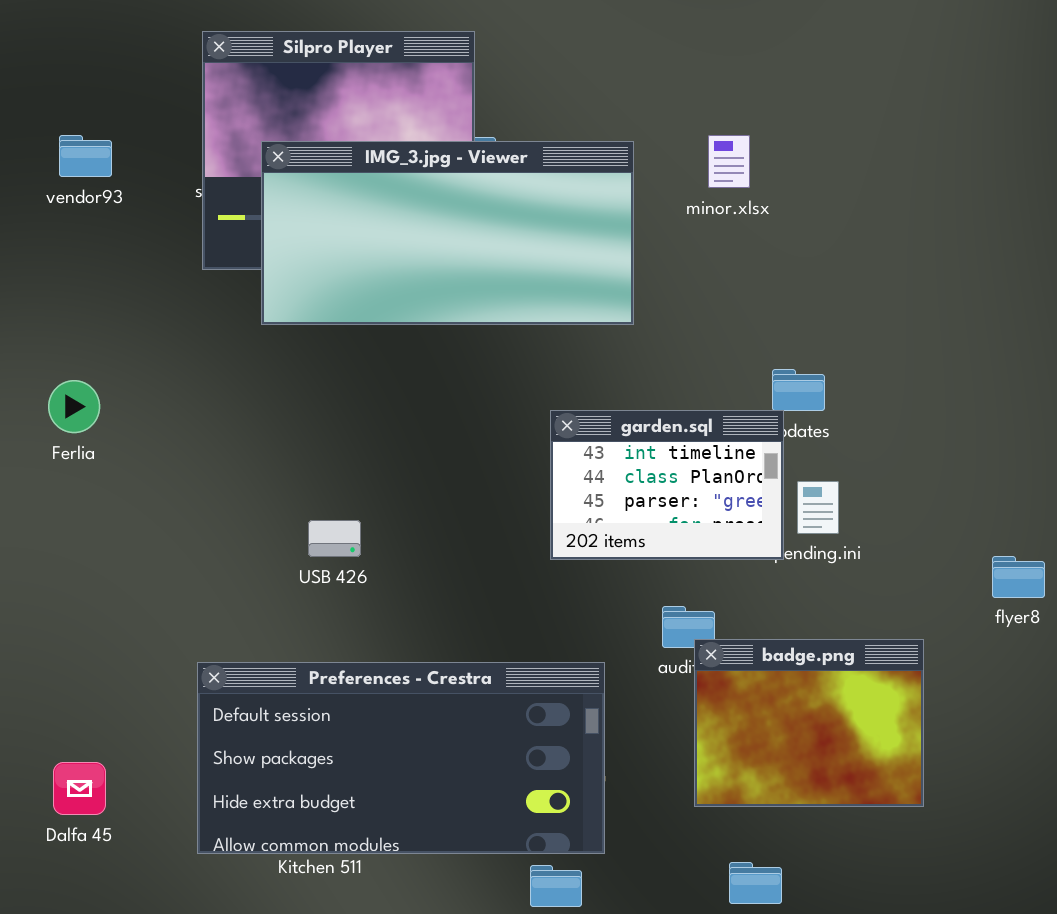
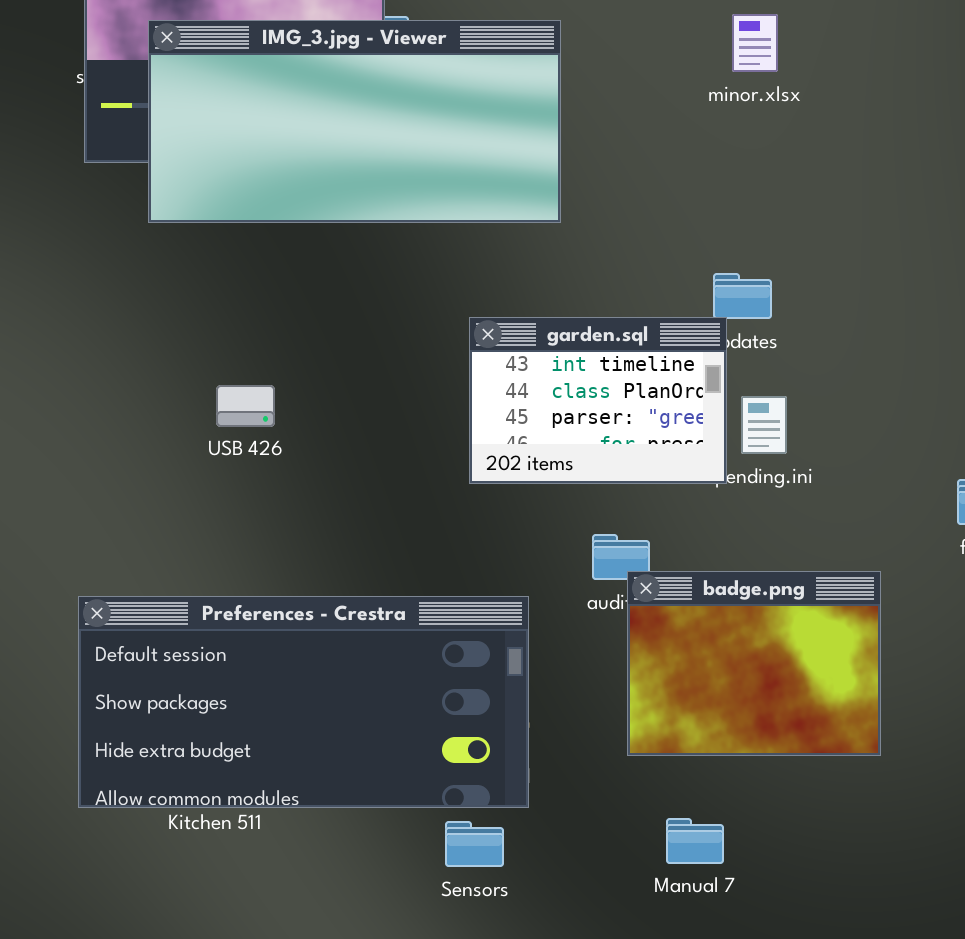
minor.xlsx: [708,135,750,188] -> [732,14,778,72], moved
USB 426: [308,520,361,557] -> [216,385,275,427], moved

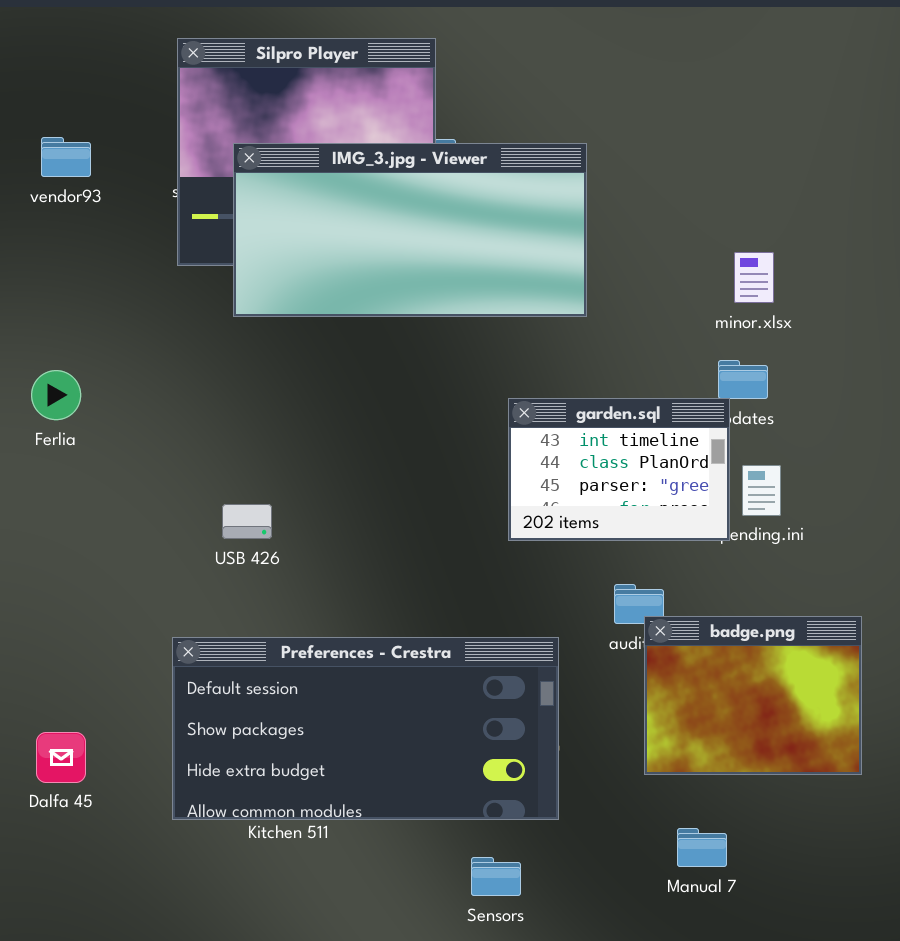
minor.xlsx: [732,14,778,72] -> [734,252,774,303], moved
USB 426: [216,385,275,427] -> [222,504,272,539], moved
Sensors: [445,821,504,867] -> [471,857,521,896], moved

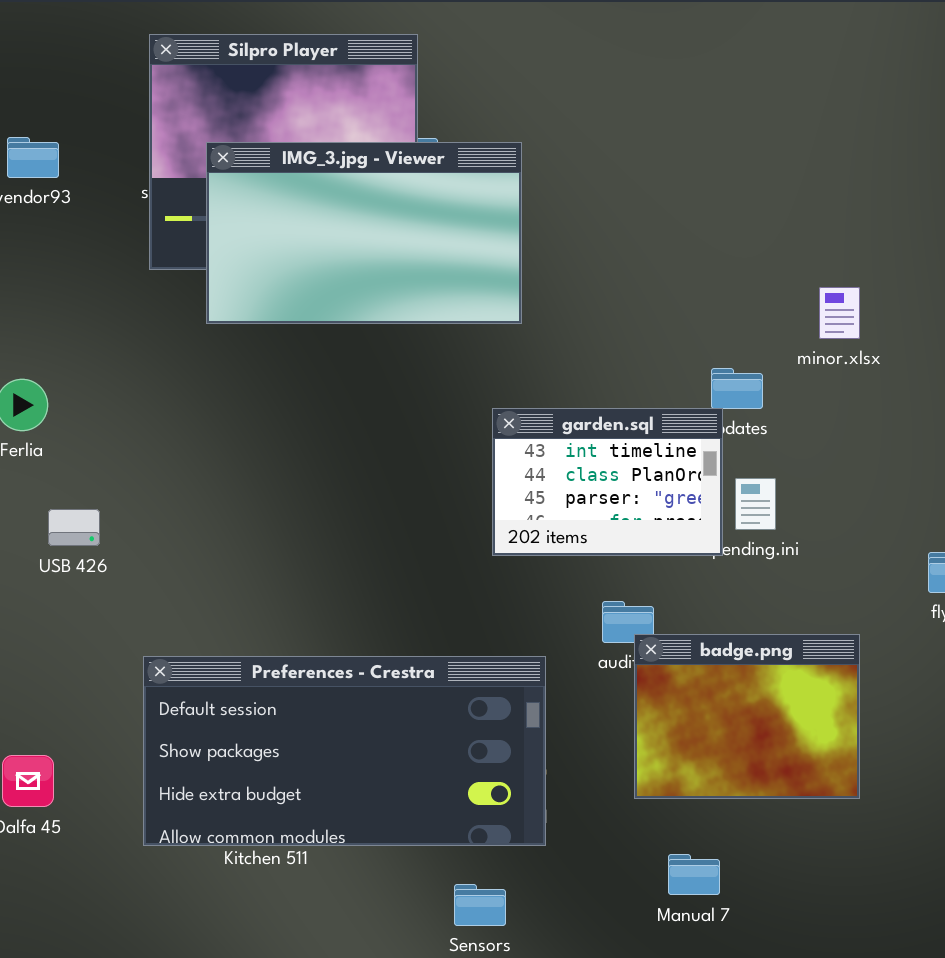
IMG_3.jpg - Viewer: [233,143,587,317] -> [206,142,522,324], resized
minor.xlsx: [734,252,774,303] -> [819,287,860,339], moved
USB 426: [222,504,272,539] -> [48,509,100,546], moved

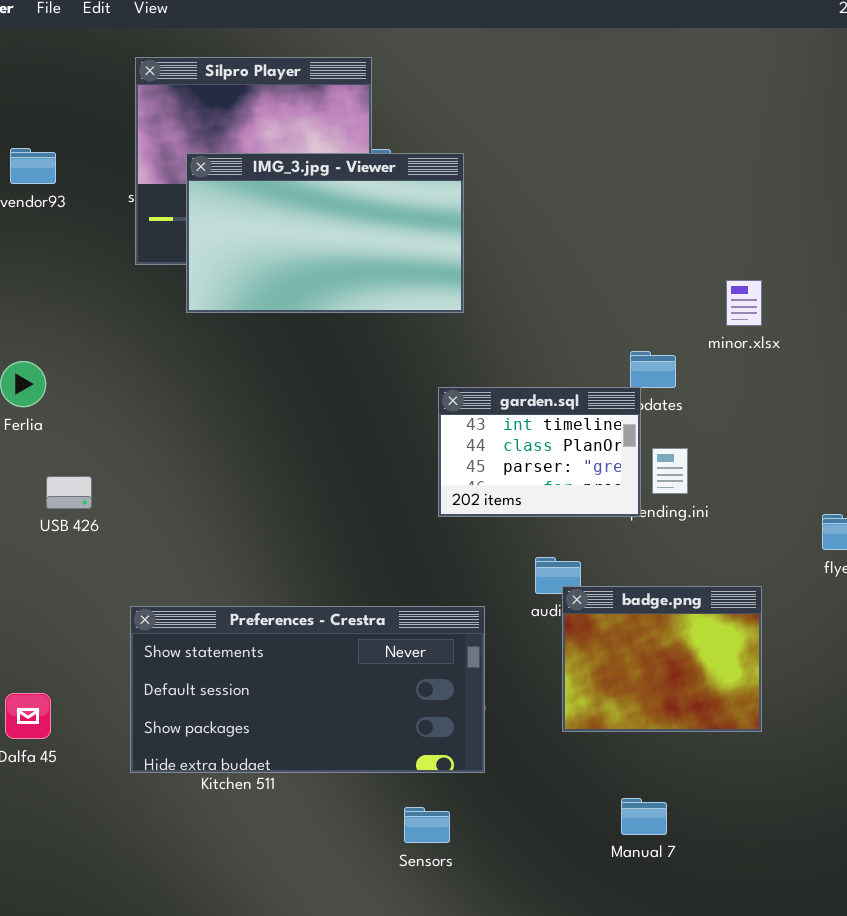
Preferences - Crestra: [143,656,546,846] -> [130,606,485,773], scrolled up 1 row
Manual 7: [668,854,720,895] -> [621,798,667,835], moved

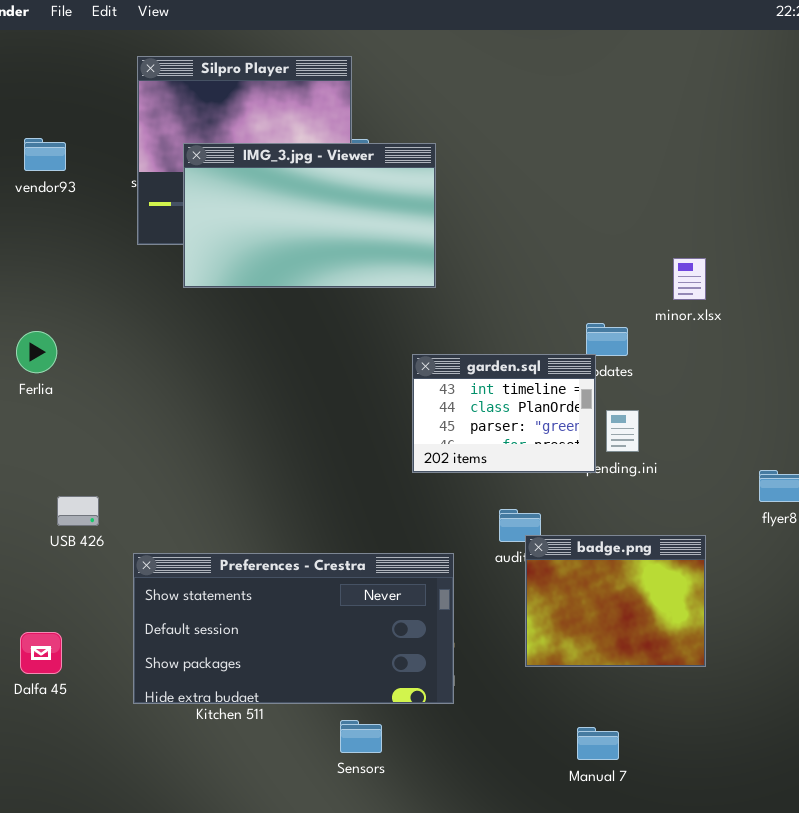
USB 426: [46,476,92,509] -> [57,496,99,526], moved
Sensors: [404,807,450,843] -> [340,720,382,753], moved

